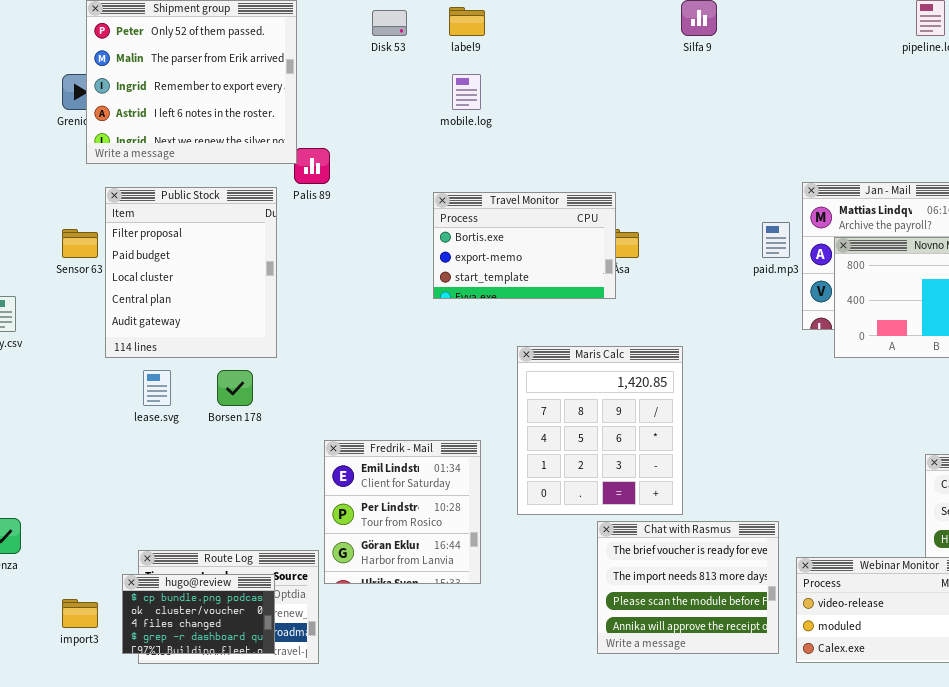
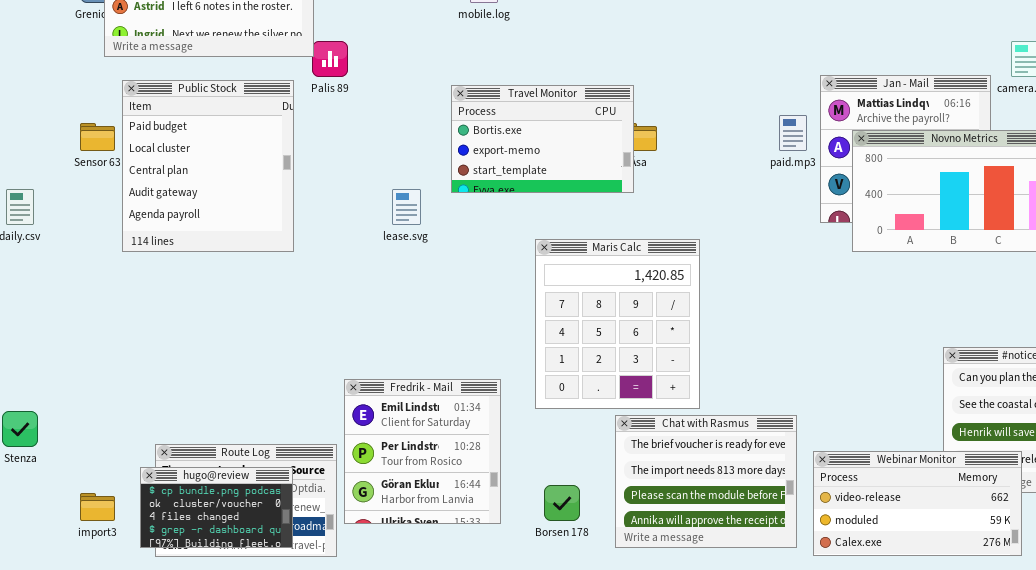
Public Stock: [105,187,277,358] -> [122,80,294,252], scrolled down 1 row
lease.svg: [143,370,171,406] -> [392,189,421,225], moved
Borsen 178: [217,370,253,406] -> [544,485,580,521], moved
Fredrik - Mail: [324,440,481,584] -> [344,379,501,524], moved

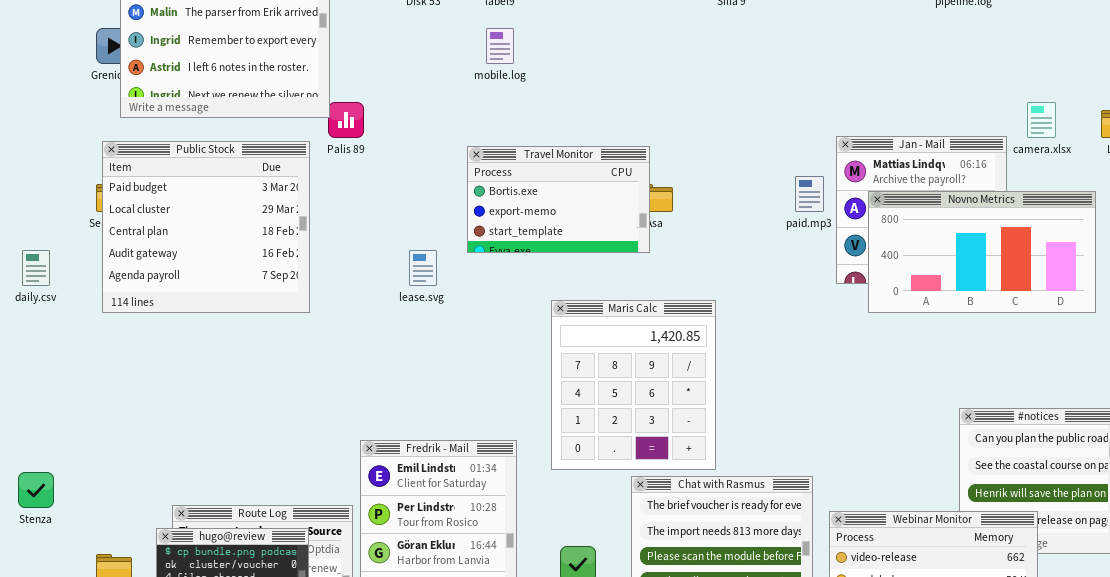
Public Stock: [122,80,294,252] -> [102,141,310,313], resized

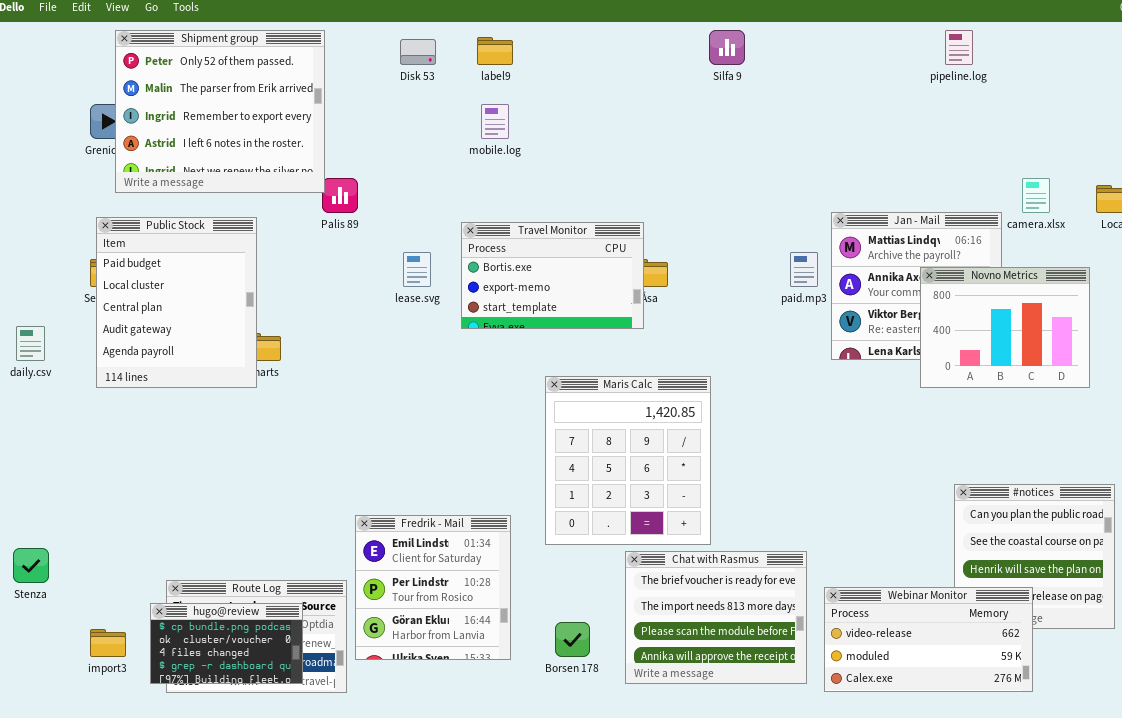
Public Stock: [102,141,310,313] -> [96,217,257,388], resized
Novno Metrics: [868,191,1096,313] -> [920,267,1090,388], resized
lease.svg: [409,250,437,286] -> [403,252,431,287], moved

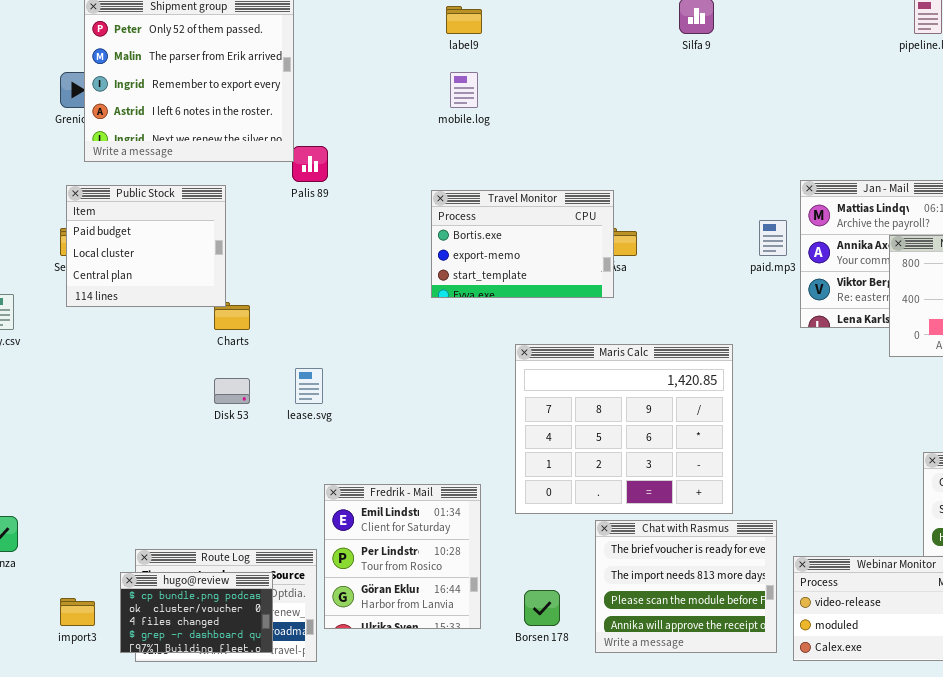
Disk 53: [400,39,436,65] -> [214,378,250,404], moved
Public Stock: [96,217,257,388] -> [66,185,226,307], resized
lease.svg: [403,252,431,287] -> [295,368,323,404], moved
Maris Calc: [545,376,711,545] -> [515,344,733,514], resized

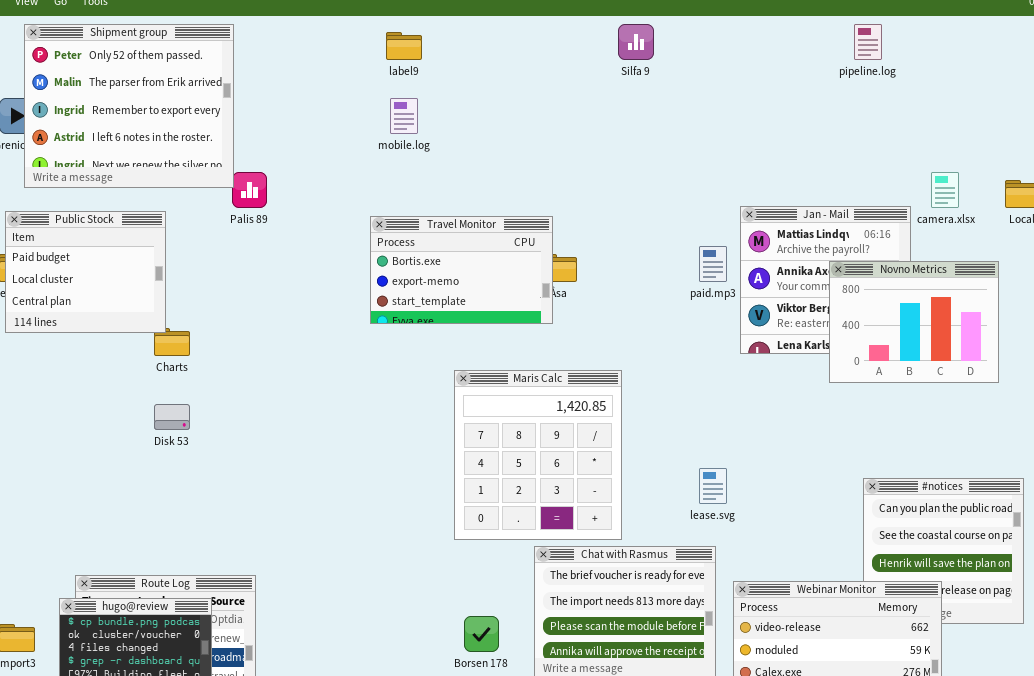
Maris Calc: [515,344,733,514] -> [454,370,622,540], resized
lease.svg: [295,368,323,404] -> [699,468,727,504], moved
Fredrik - Mail: [324,484,481,629] -> none, closed

